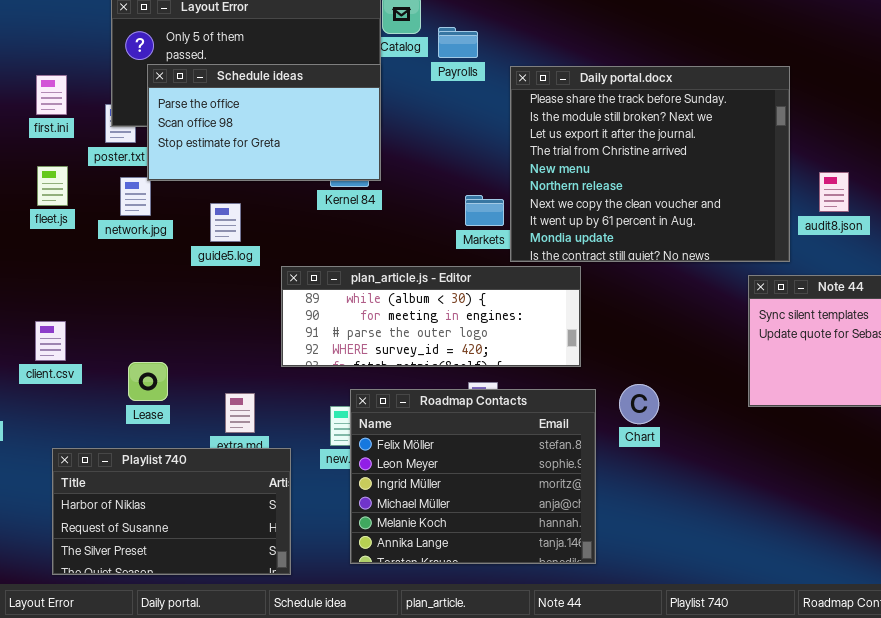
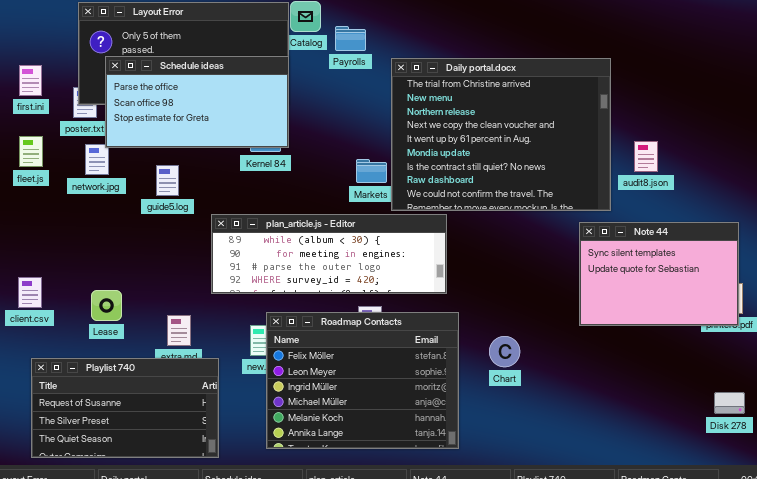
Daily portal.docx: [510,66,790,262] -> [391,58,611,211], scrolled down 3 rows
client.csv: [35,321,66,361] -> [18,277,42,308], moved
Chart: [619,384,659,424] -> [489,336,520,367], moved
Playlist 740: [52,448,291,575] -> [31,358,219,458], scrolled down 1 row

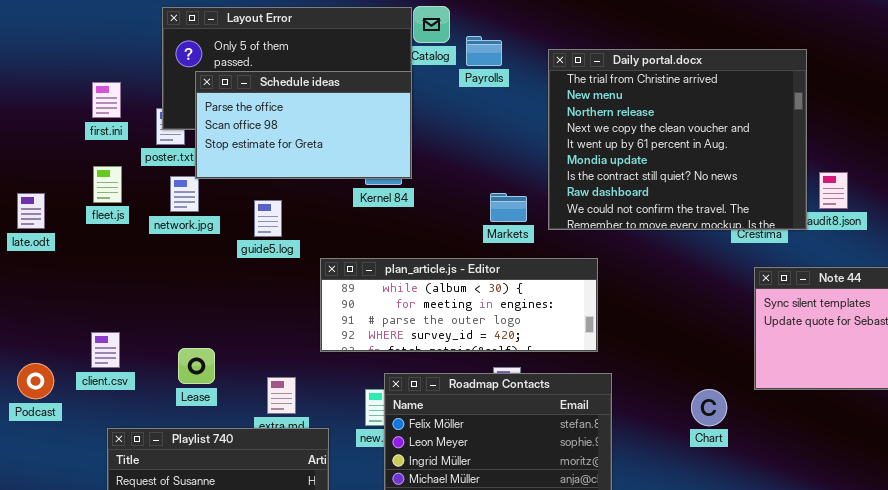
Daily portal.docx: [391,58,611,211] -> [548,49,807,230], moved
Chart: [489,336,520,367] -> [691,389,727,426], moved

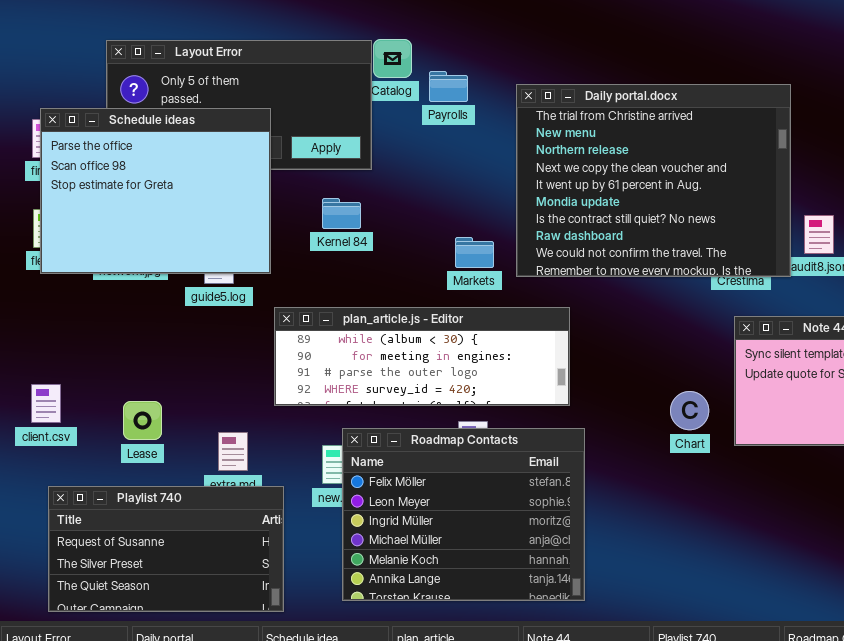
Schedule ideas: [195,71,412,179] -> [40,108,271,274], moved, resized
Chart: [691,389,727,426] -> [670,391,709,430], moved

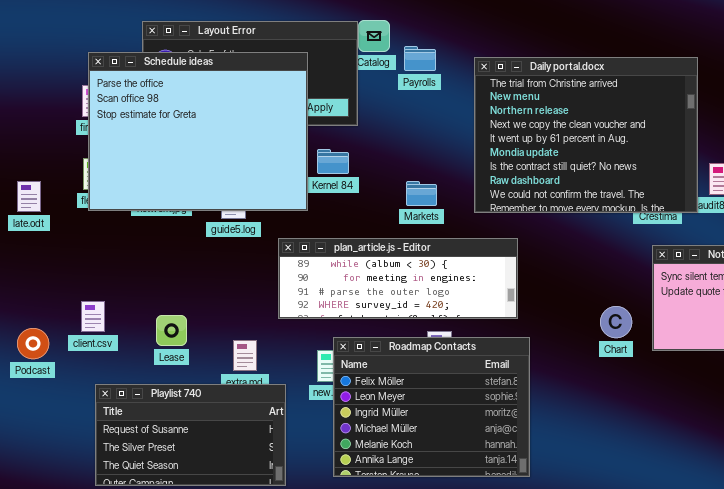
Schedule ideas: [40,108,271,274] -> [88,52,308,211], resized
Markets: [455,237,494,268] -> [406,181,437,206], moved

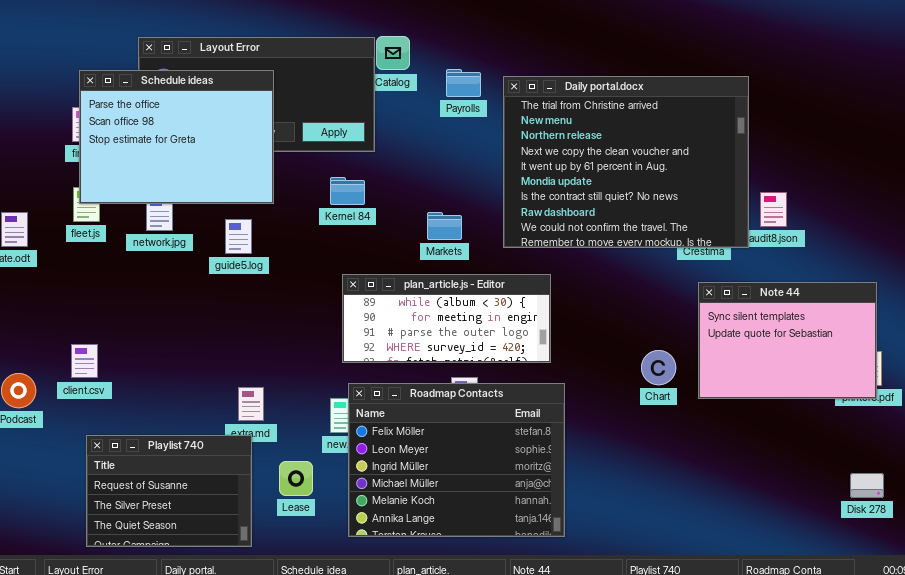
Payrolls: [404,46,436,71] -> [446,69,481,97], moved
Schedule ideas: [88,52,308,211] -> [79,70,274,204], resized
plan_article.js - Editor: [278,238,518,319] -> [342,274,551,363], resized
Lease: [156,315,187,346] -> [279,461,313,496], moved
Playlist 740: [95,384,286,486] -> [86,435,252,547], resized

